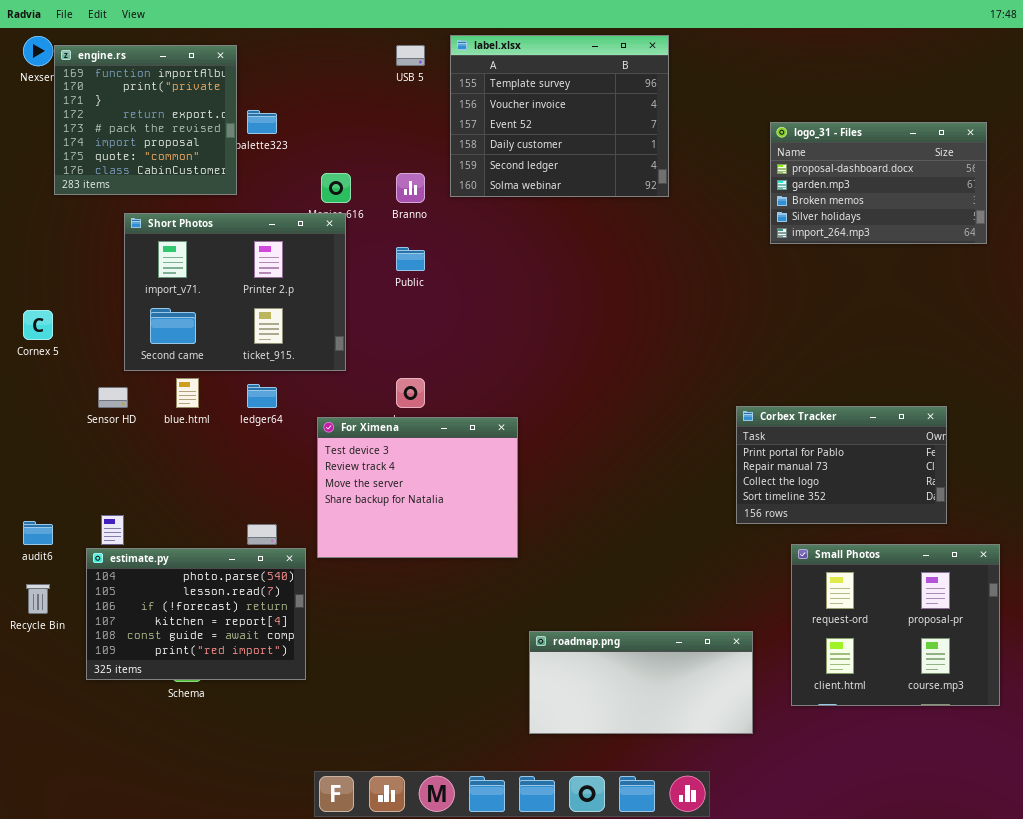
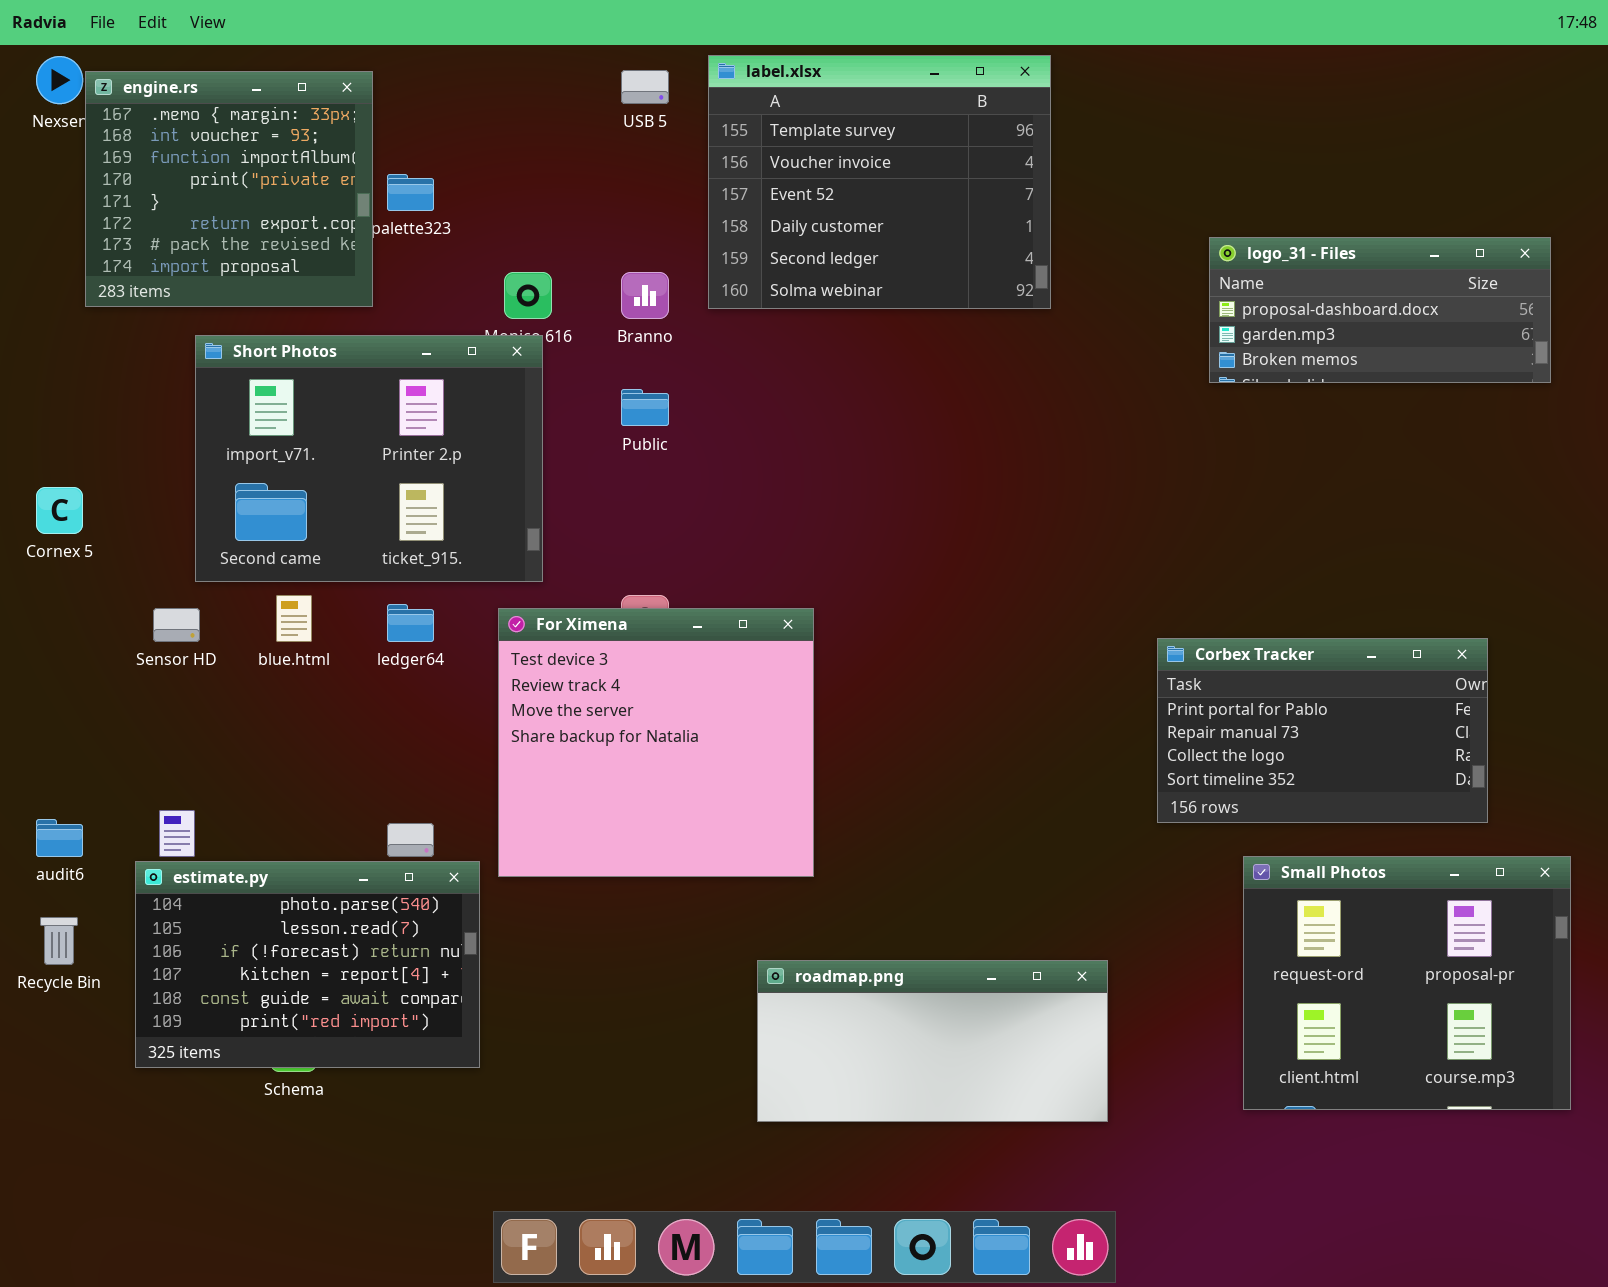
engine.rs: [54,45,237,195] -> [85,71,373,307], scrolled up 2 rows
logo_31 - Files: [770,122,987,244] -> [1209,237,1551,383], resized
For Ximena: [317,417,518,558] -> [498,608,814,877], resized
roadmap.png: [529,631,753,734] -> [757,960,1108,1122], moved

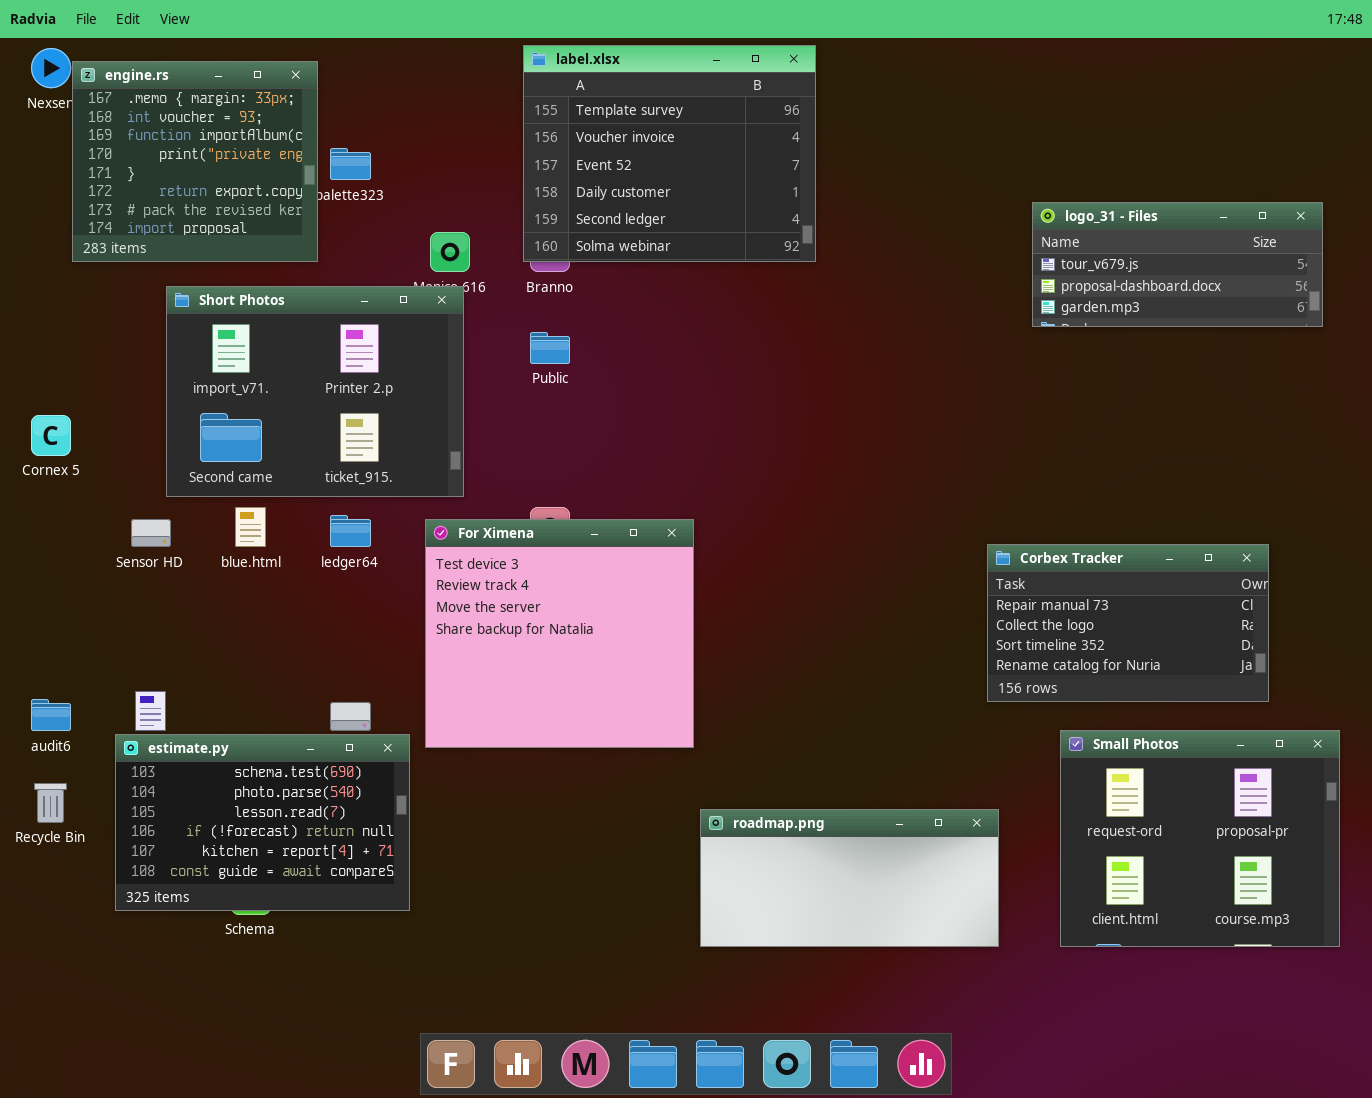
label.xlsx: [708,55,1051,309] -> [523,45,816,262], moved
logo_31 - Files: [1209,237,1551,383] -> [1032,202,1323,327], scrolled up 1 row
Corbex Tracker: [1157,638,1488,823] -> [987,544,1269,702], scrolled down 1 row
estimate.py: [135,861,480,1068] -> [115,734,410,911], scrolled up 1 row
roadmap.png: [757,960,1108,1122] -> [700,809,999,947], moved

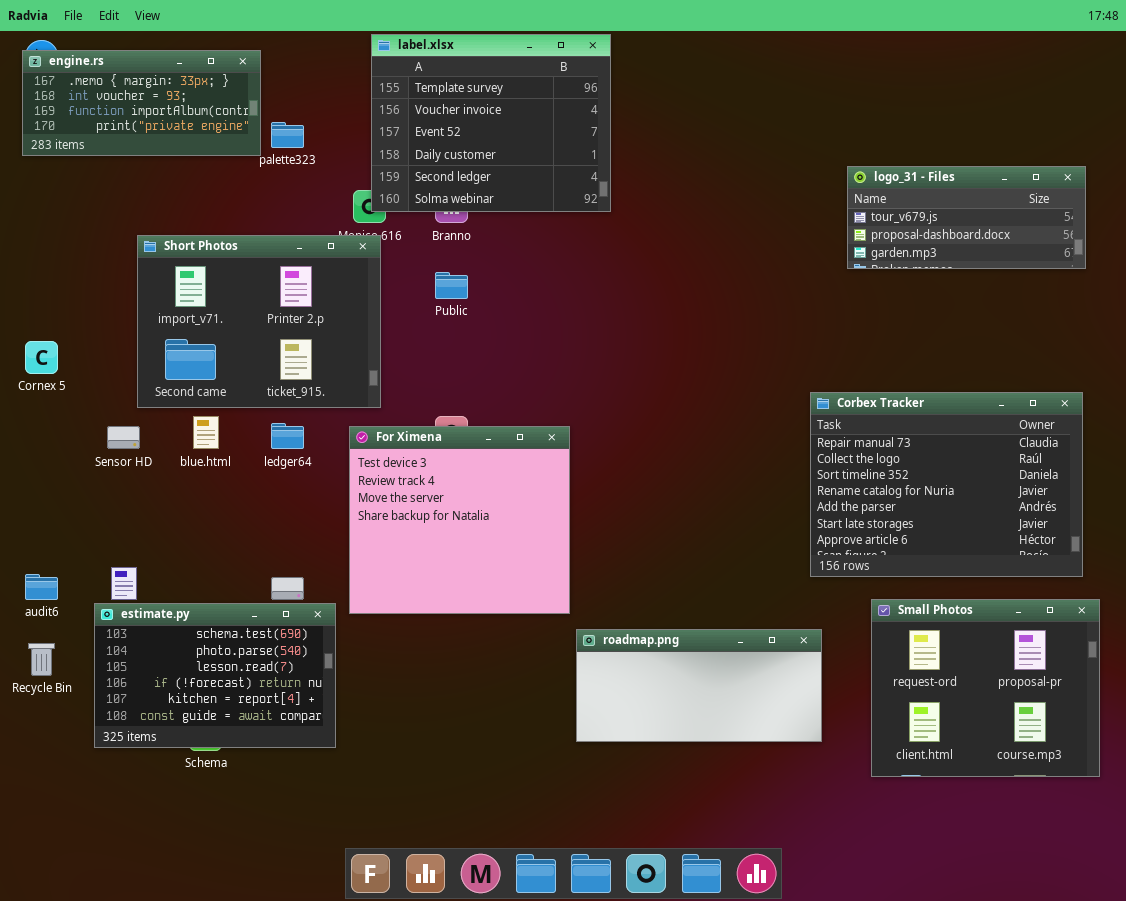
label.xlsx: [523,45,816,262] -> [371,34,611,212], moved
engine.rs: [72,61,318,262] -> [22,50,261,156], resized
Corbex Tracker: [987,544,1269,702] -> [810,392,1083,577], resized
roadmap.png: [700,809,999,947] -> [576,629,822,742], moved

